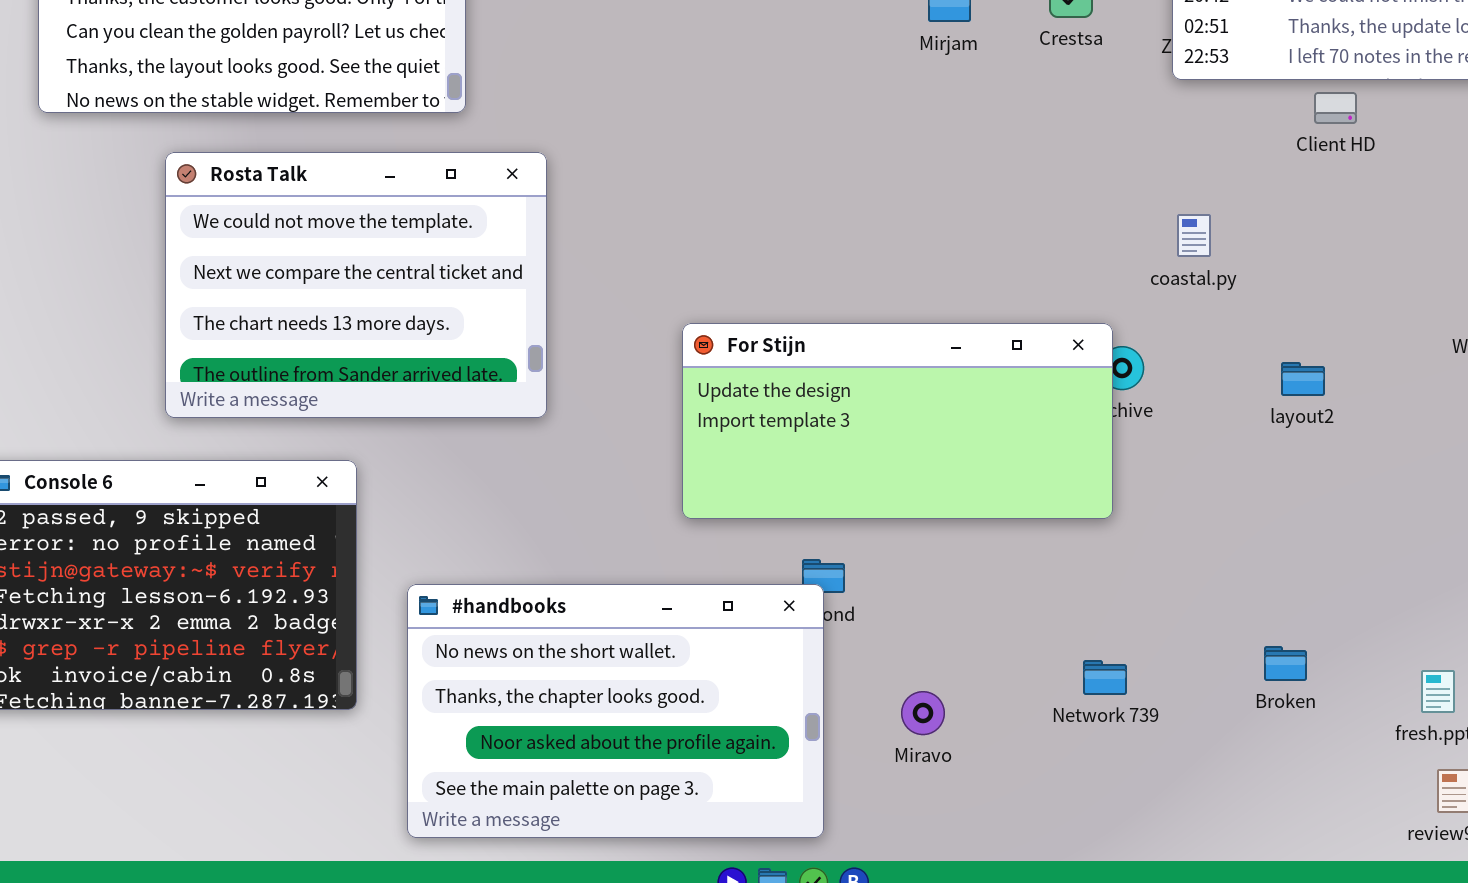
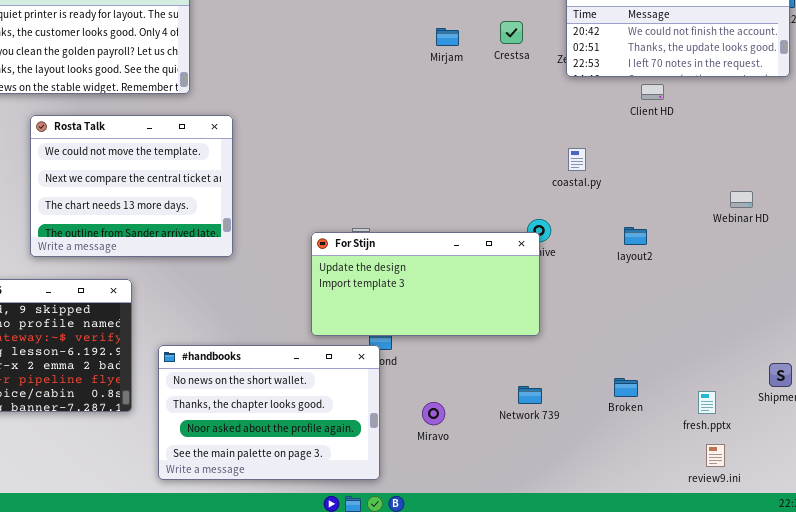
For Stijn: [682,323,1113,519] -> [311,232,540,336], moved

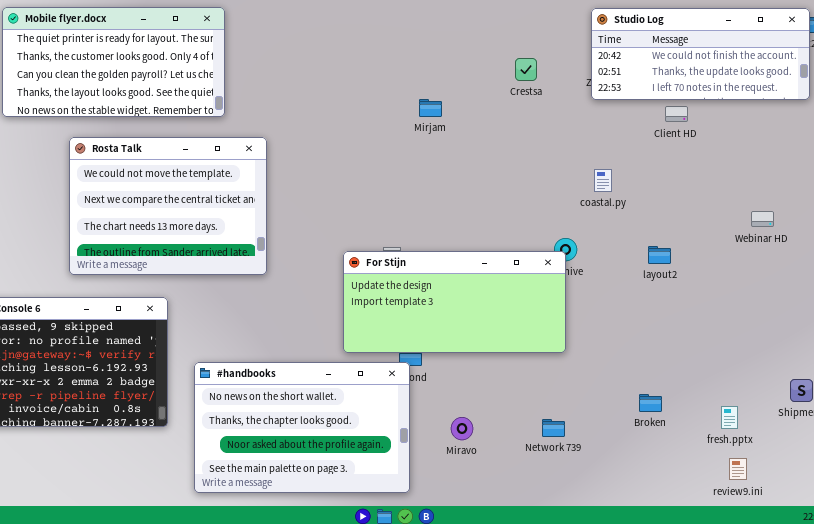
Crestsa: [500,21,523,44] -> [515,58,537,81], moved
Mirjam: [436,28,459,46] -> [419,99,442,117], moved
Network 739: [518,386,542,404] -> [542,419,565,437], moved

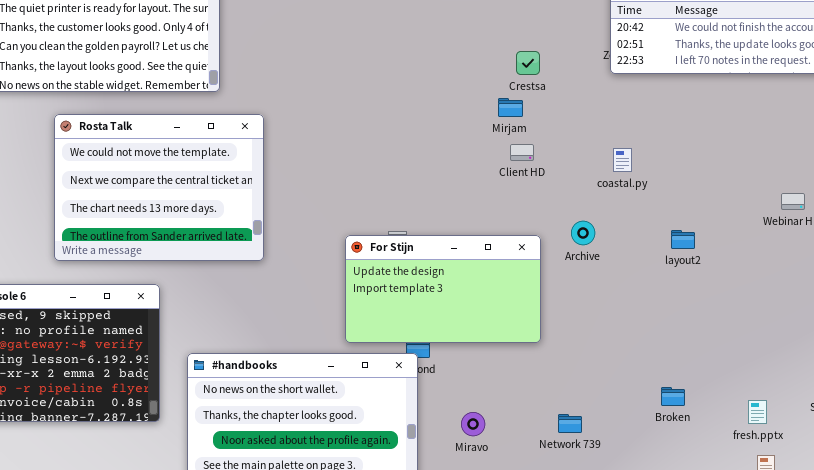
Crestsa: [515,58,537,81] -> [516,51,540,75], moved
Mirjam: [419,99,442,117] -> [498,98,523,117], moved
Client HD: [665,106,688,122] -> [510,144,534,161], moved
For Stijn: [343,251,566,353] -> [345,235,541,343], resized

